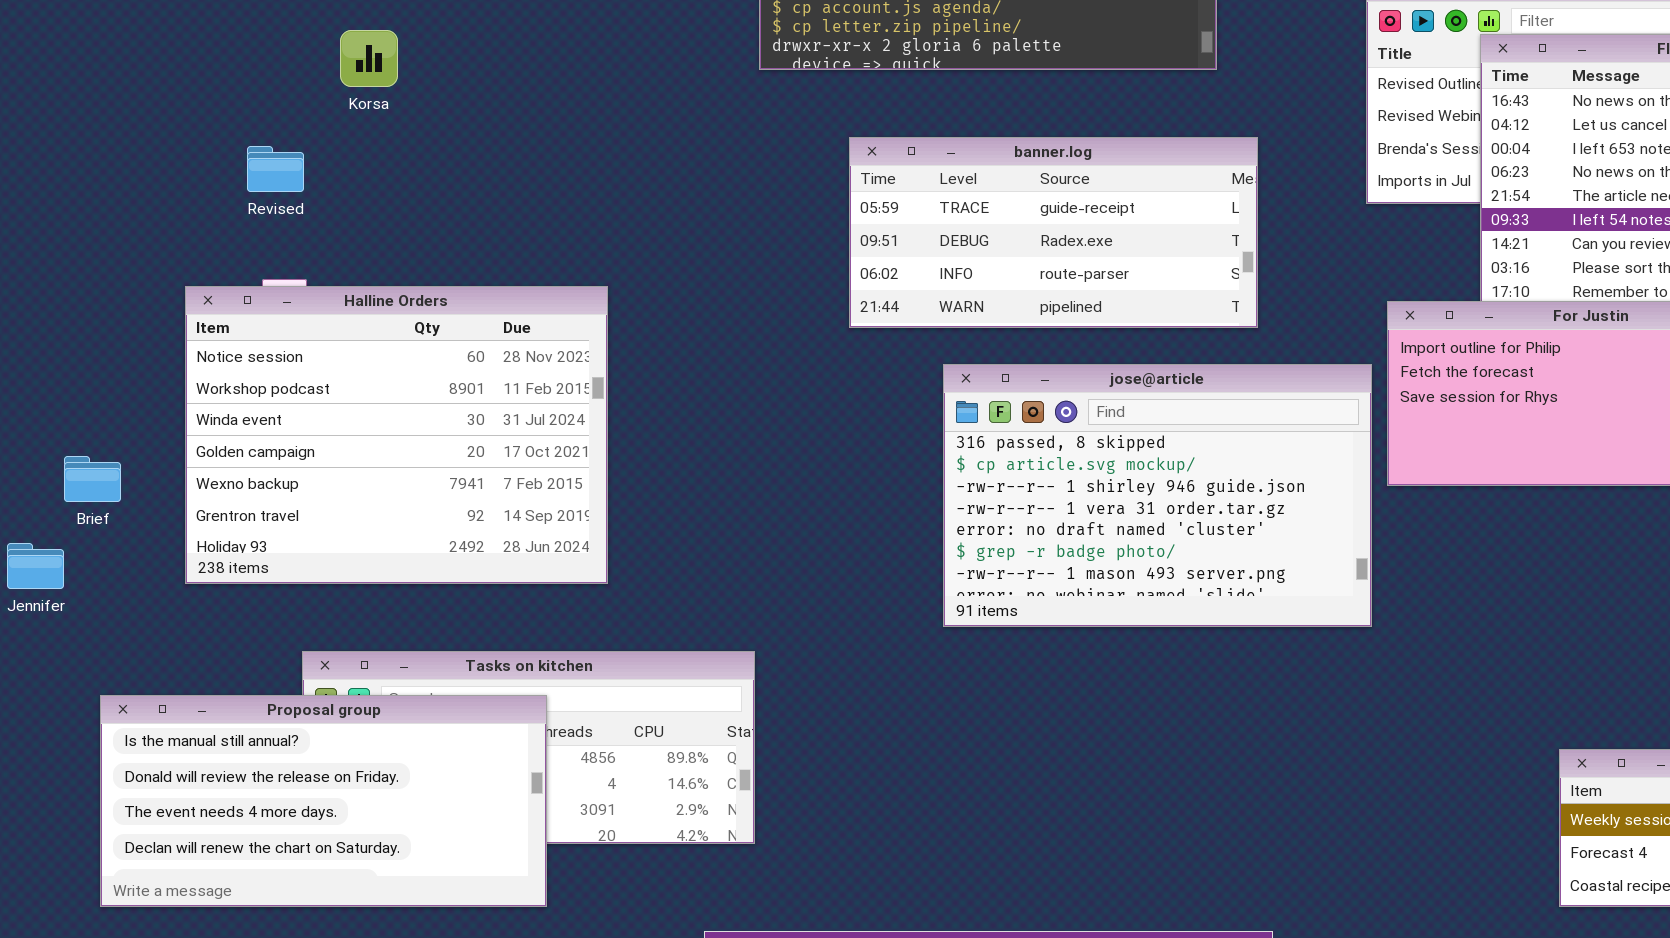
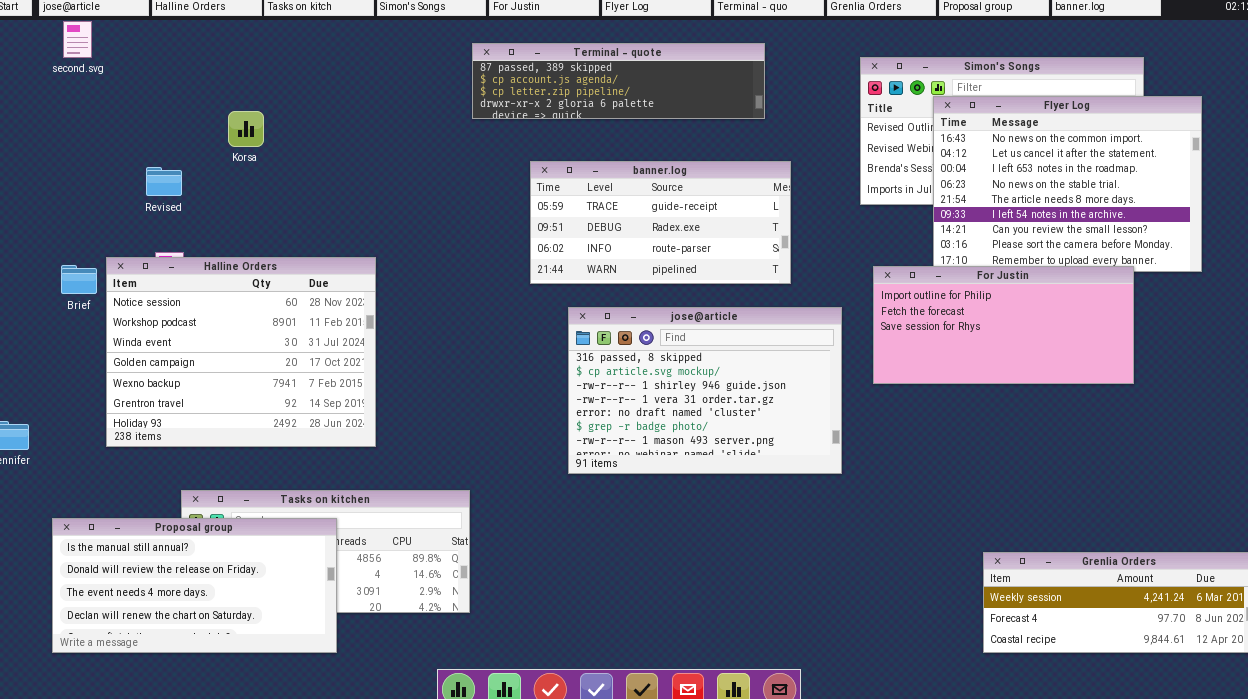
Korsa: [340,30,398,87] -> [228,111,264,147], moved
jose@article: [943,364,1372,627] -> [568,307,842,474], moved
Brief: [64,456,121,502] -> [61,265,97,294], moved

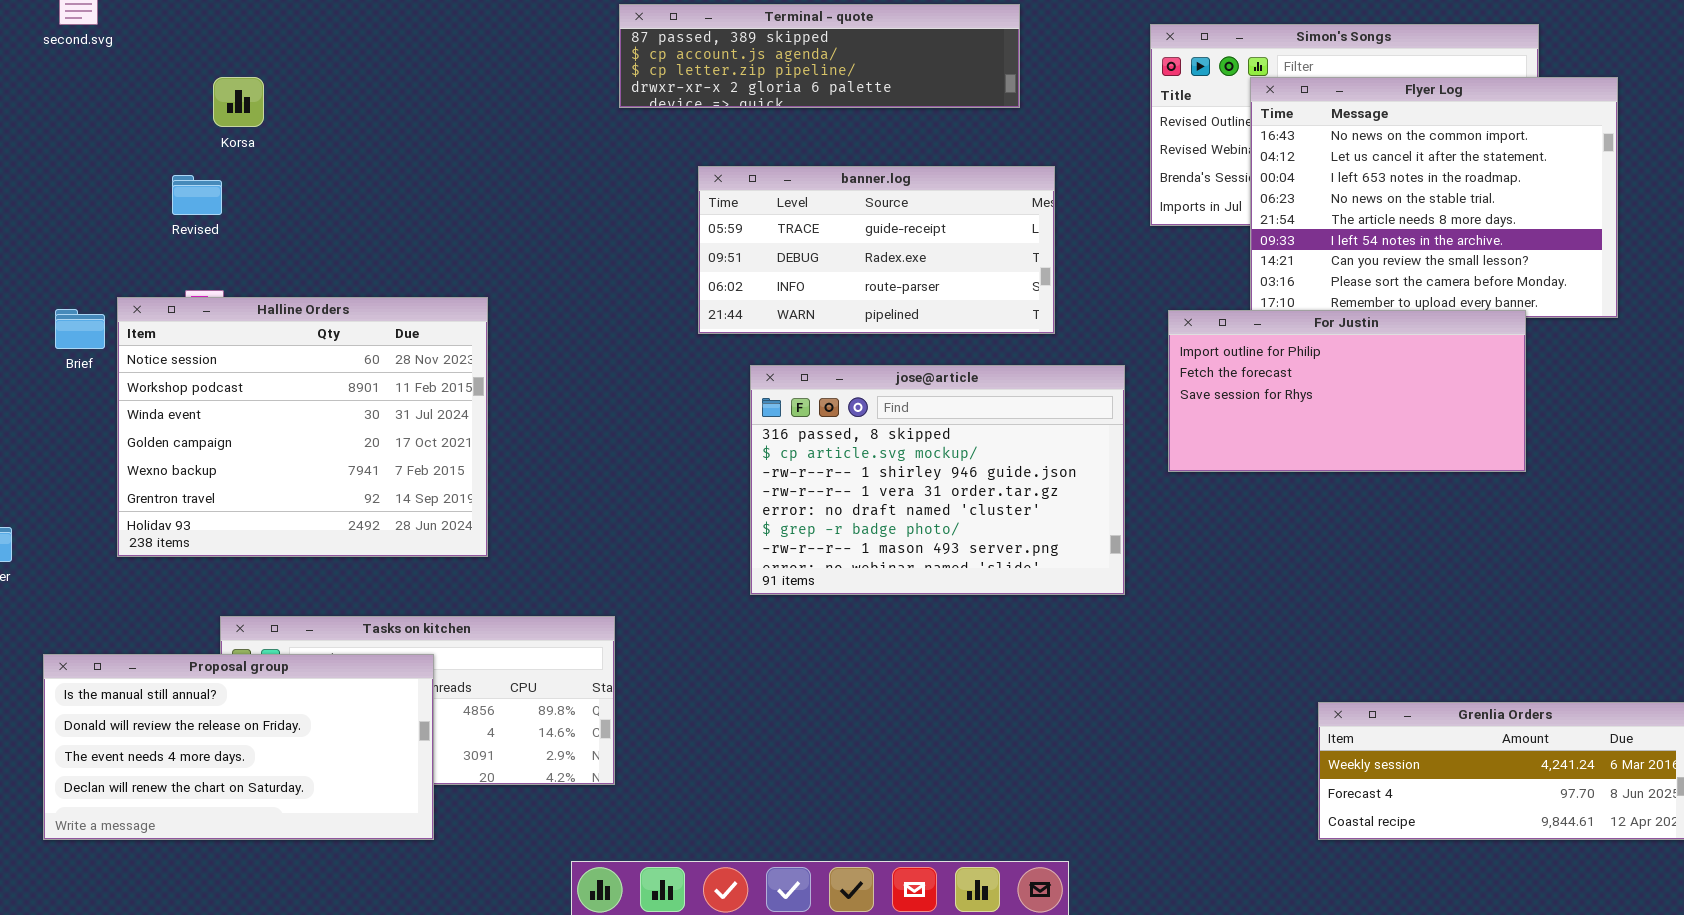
Korsa: [228,111,264,147] -> [213,77,264,127], moved

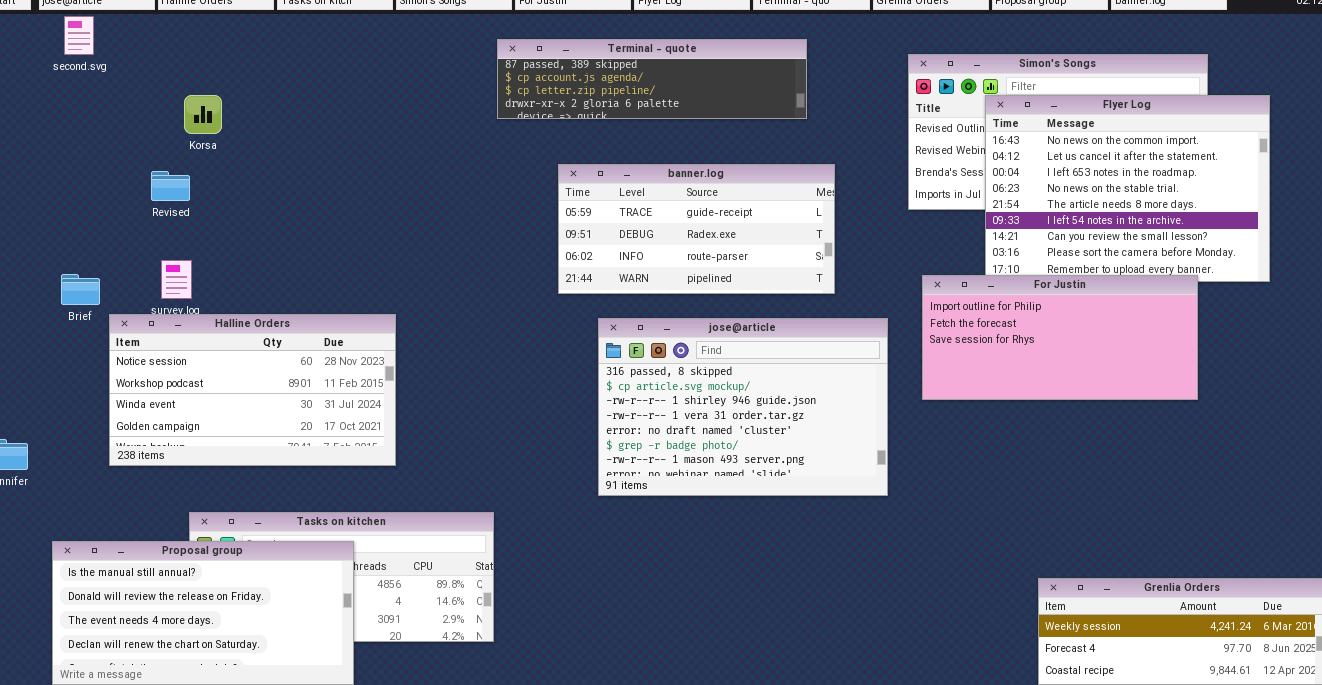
Halline Orders: [117,297,488,557] -> [109,314,396,466], resized

